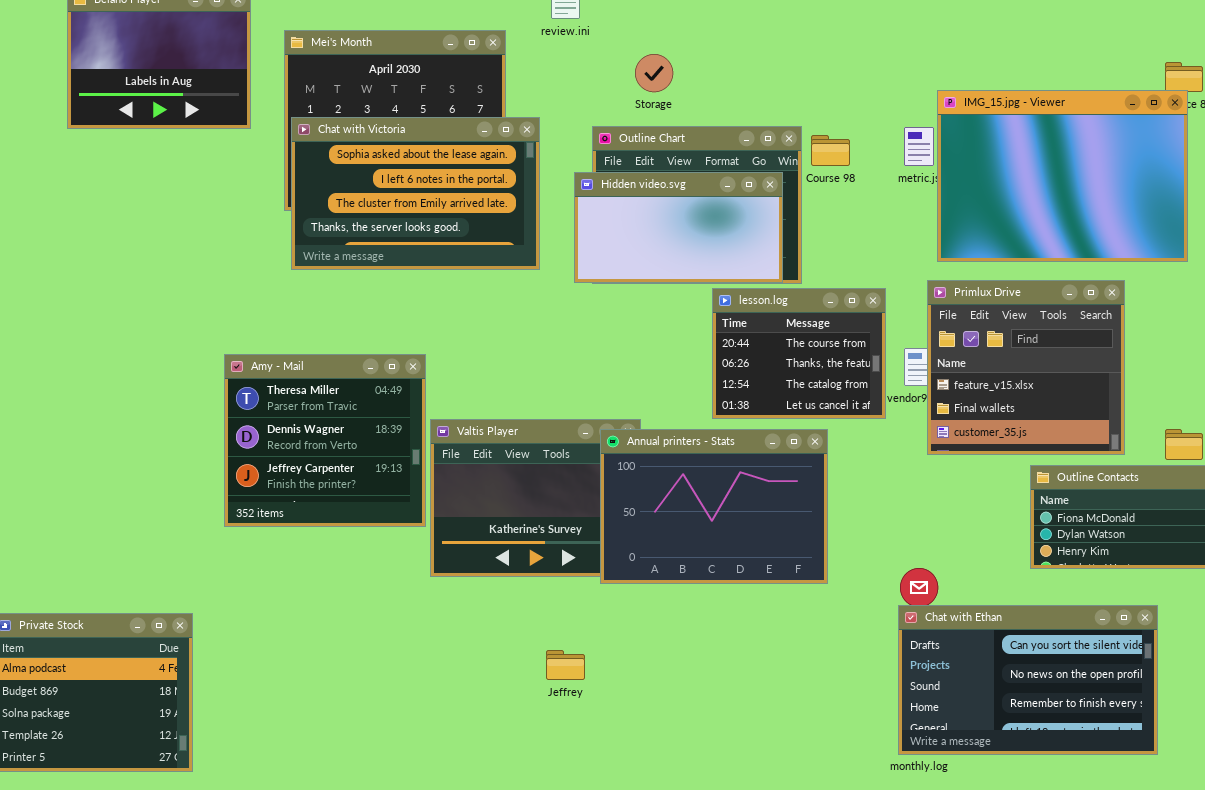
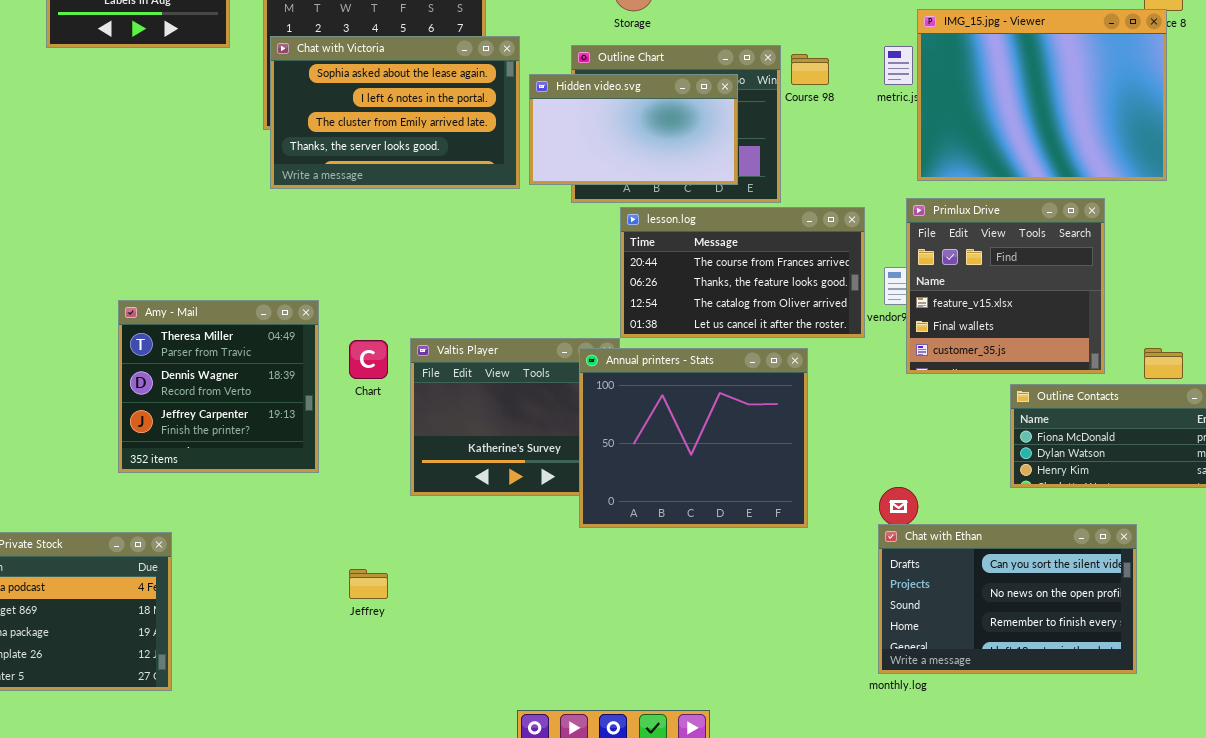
Hidden video.svg: [574,172,783,283] -> [529,74,738,185], moved
lesson.log: [712,288,886,419] -> [620,207,865,338], resized
Amy - Mail: [224,354,426,527] -> [118,300,319,473], moved
Annual printers - Stats: [600,429,828,584] -> [579,348,808,528], resized
Jeffrey: [546,650,585,680] -> [349,569,388,599], moved

